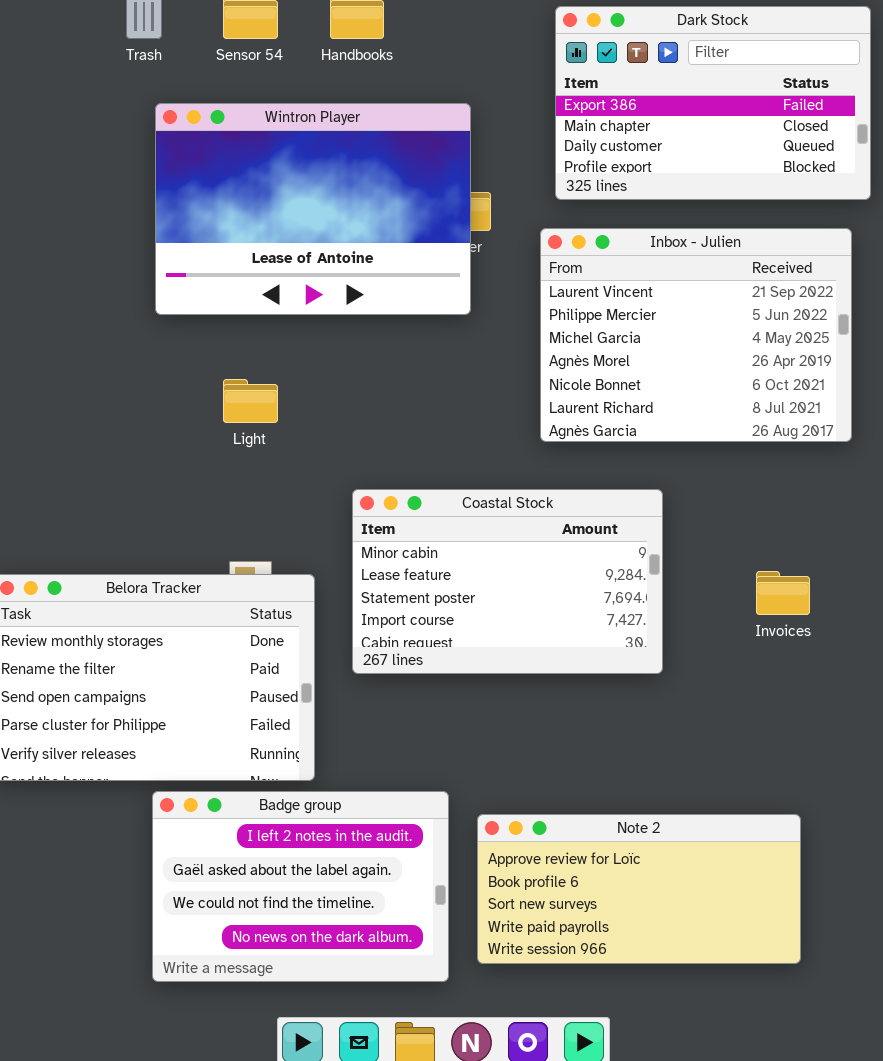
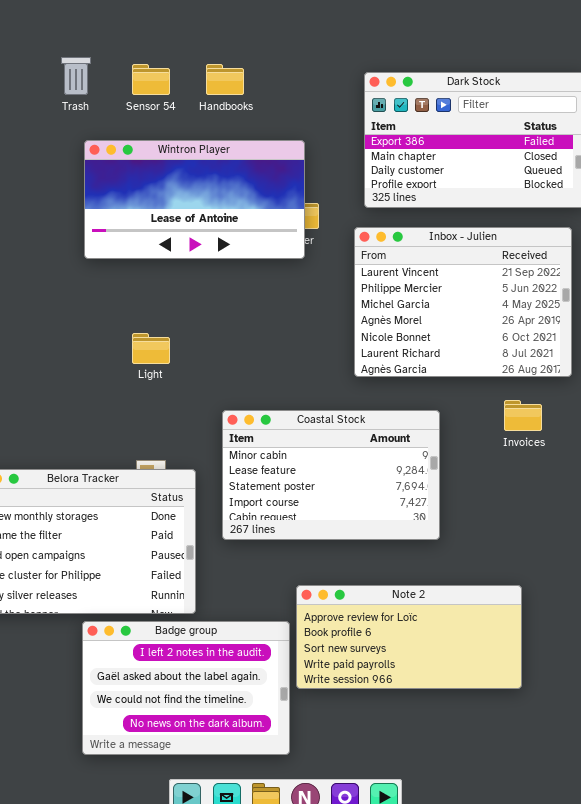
Wintron Player: [155,103,471,315] -> [84,140,305,259], resized
Invoices: [756,571,810,615] -> [504,400,542,431], moved
Note 2: [477,814,801,964] -> [296,585,522,689], moved

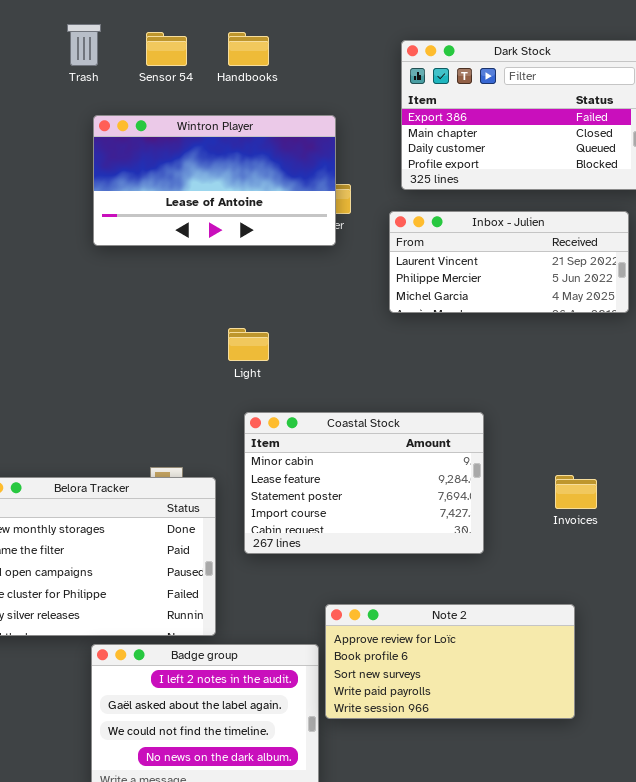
Inbox - Julien: [354,227,572,377] -> [389,211,629,313], resized
Light: [132,333,170,364] -> [228,328,269,361], moved
Invoices: [504,400,542,431] -> [555,475,597,509], moved

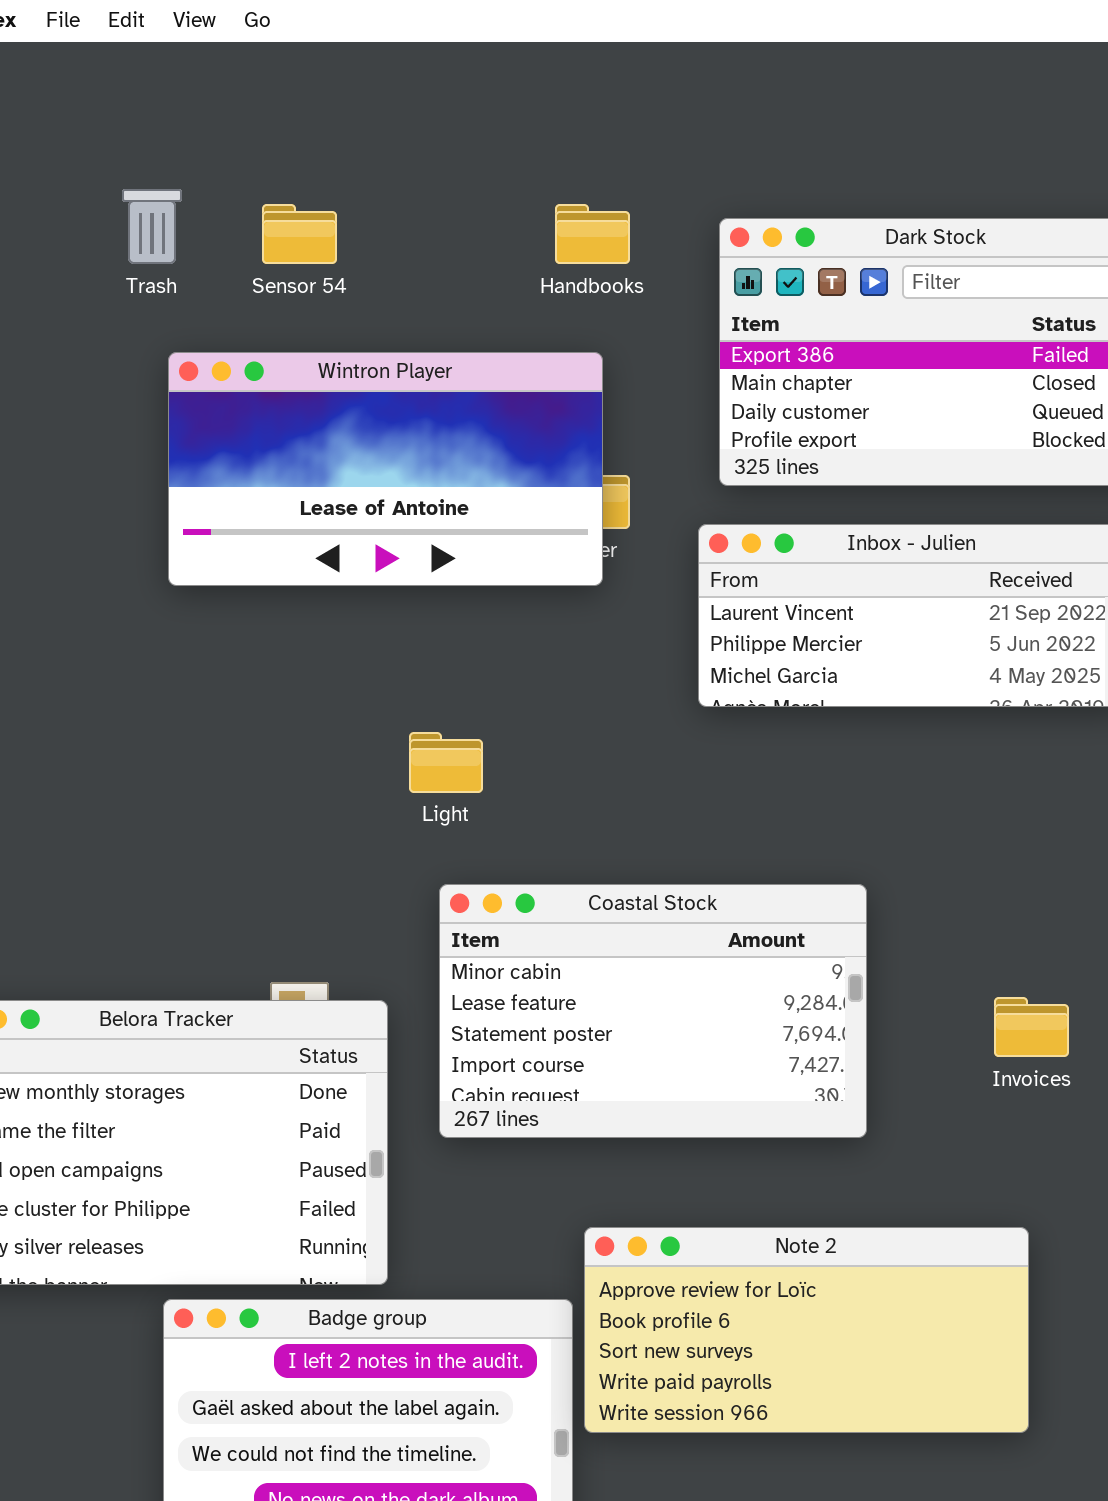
Handbooks: [228,32,269,66] -> [555,204,630,264], moved

